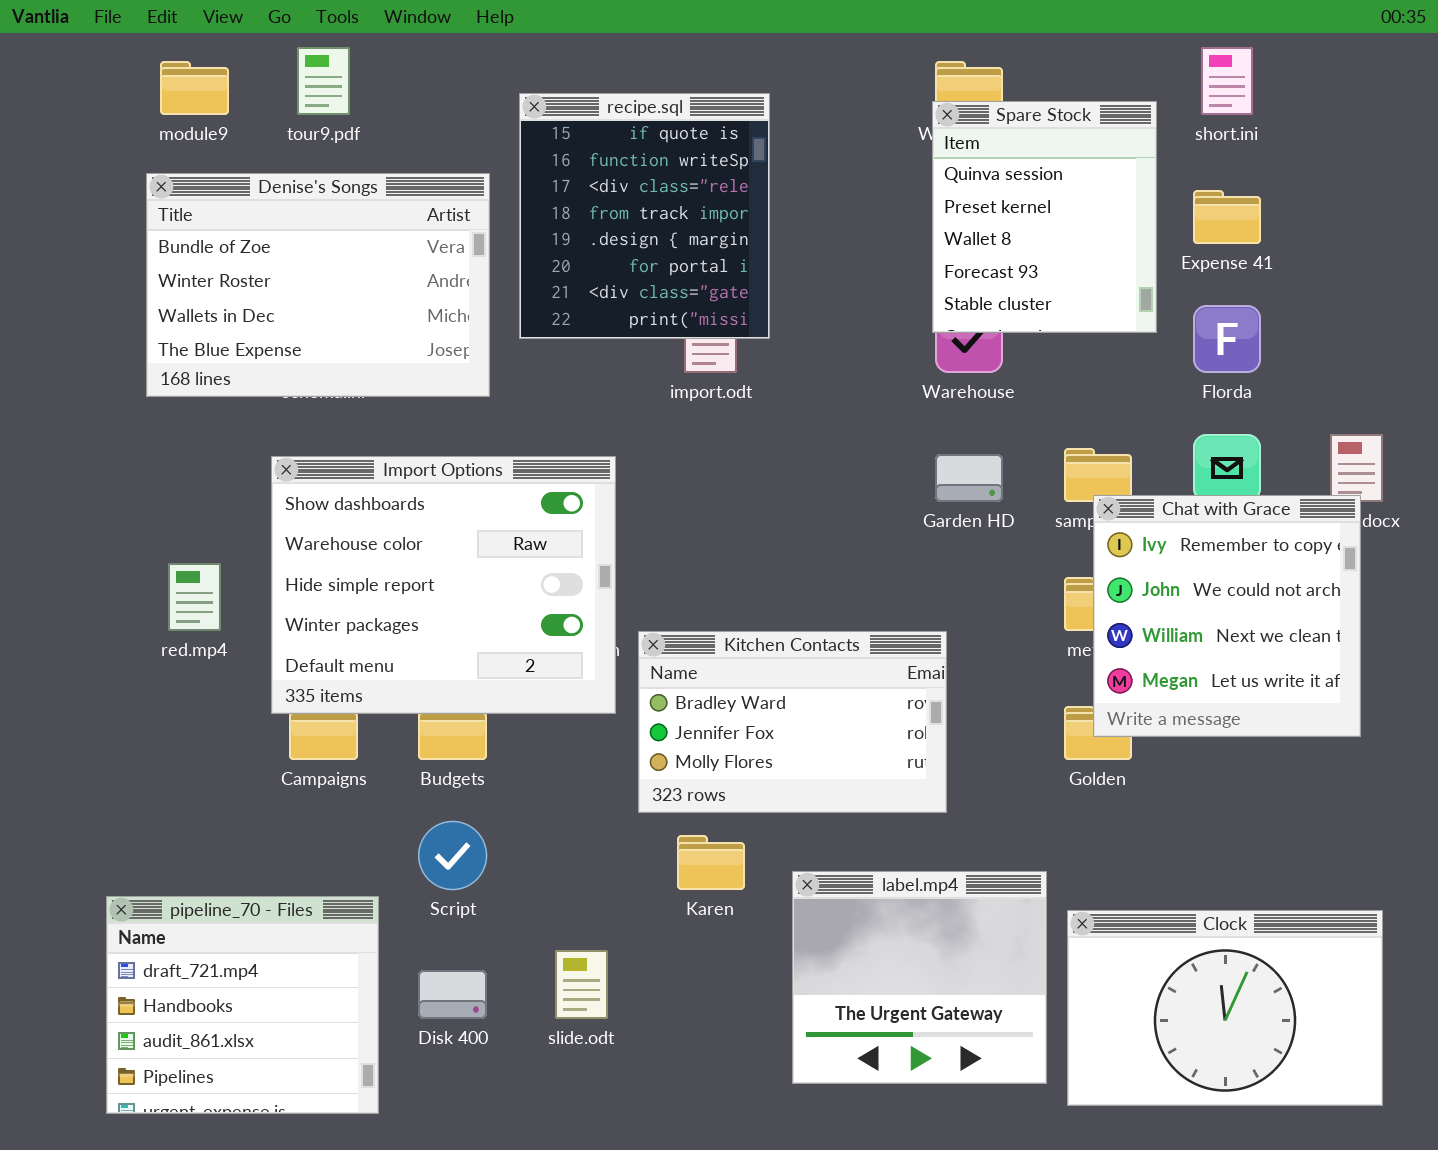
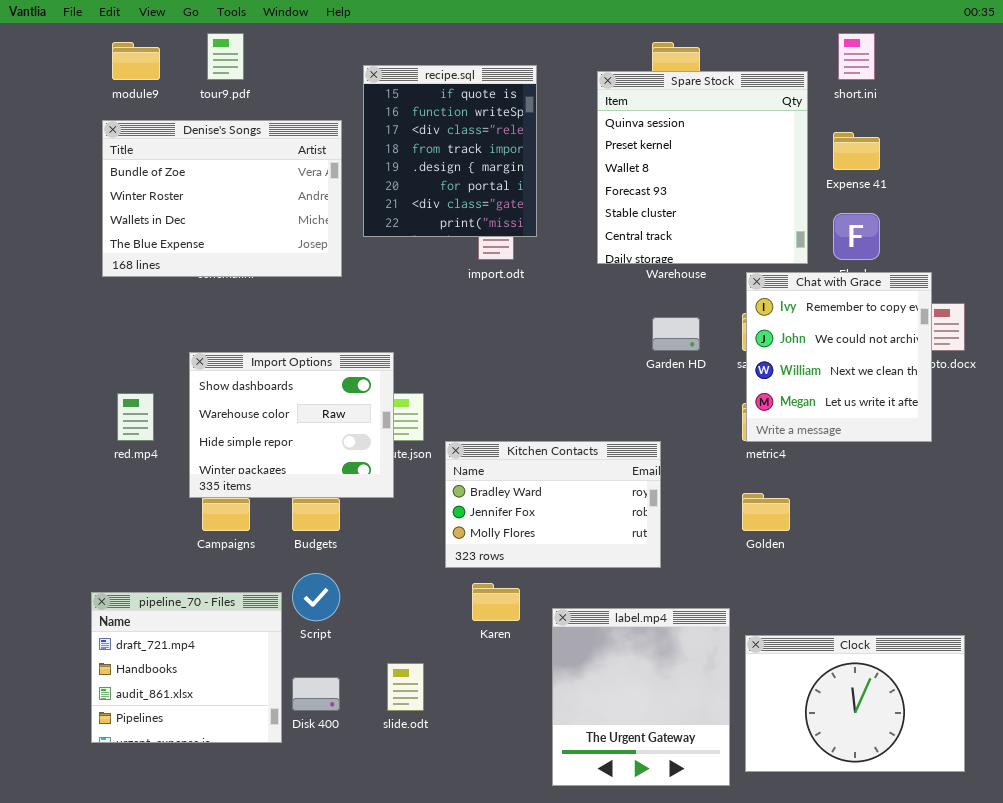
Spare Stock: [932,101,1157,333] -> [597,71,808,264], resized
Import Options: [271,456,616,714] -> [189,352,394,498], resized
Chat with Grace: [1093,495,1361,737] -> [746,272,932,442], moved
label.mp4: [792,871,1047,1084] -> [552,608,730,786], resized
pipeline_70 - Files: [106,896,379,1114] -> [91,592,282,743], moved

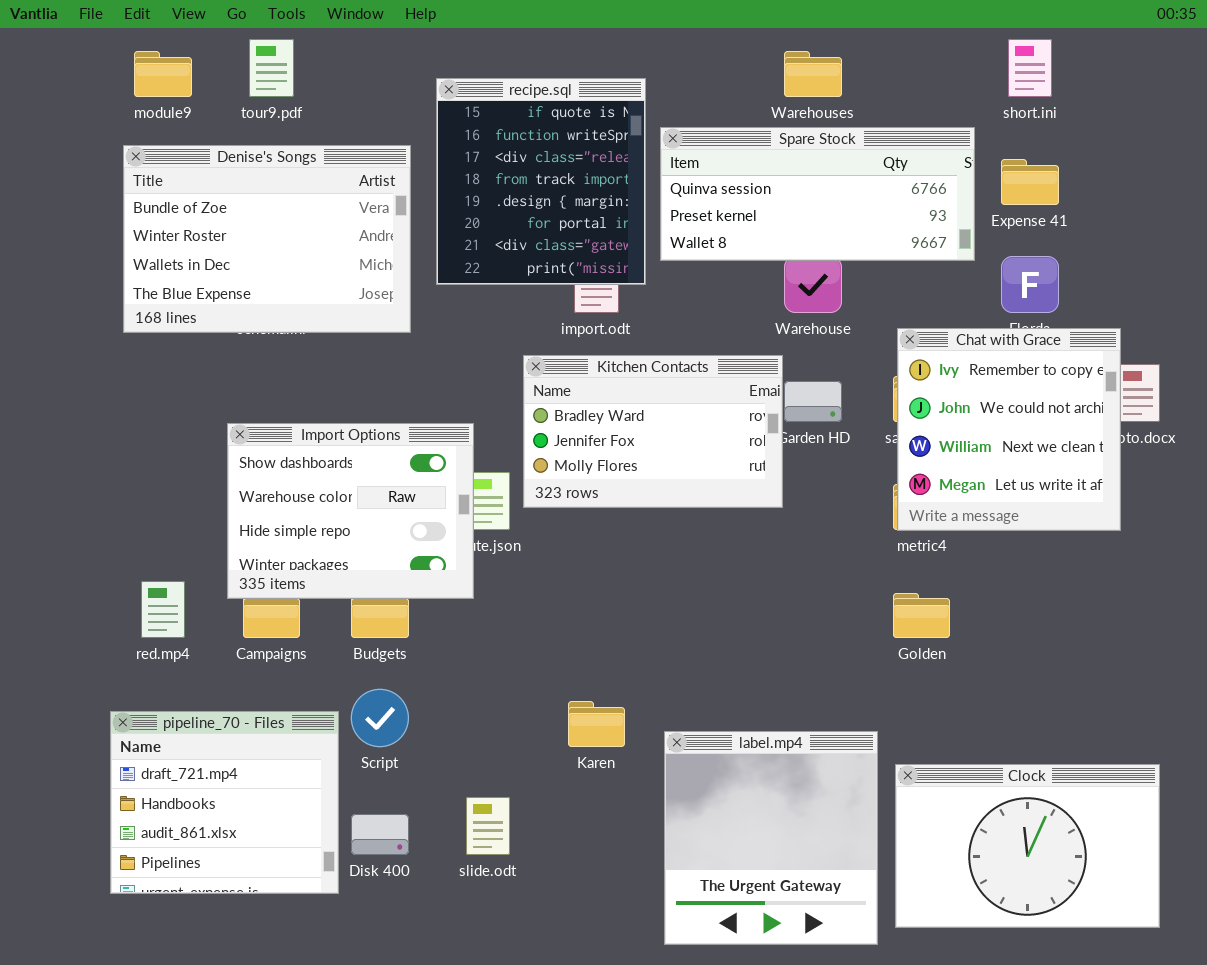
Spare Stock: [597,71,808,264] -> [660,127,975,261], moved, resized
red.mp4: [117,393,154,441] -> [141,581,185,638], moved
Kitchen Contacts: [445,441,661,568] -> [523,355,783,508], moved

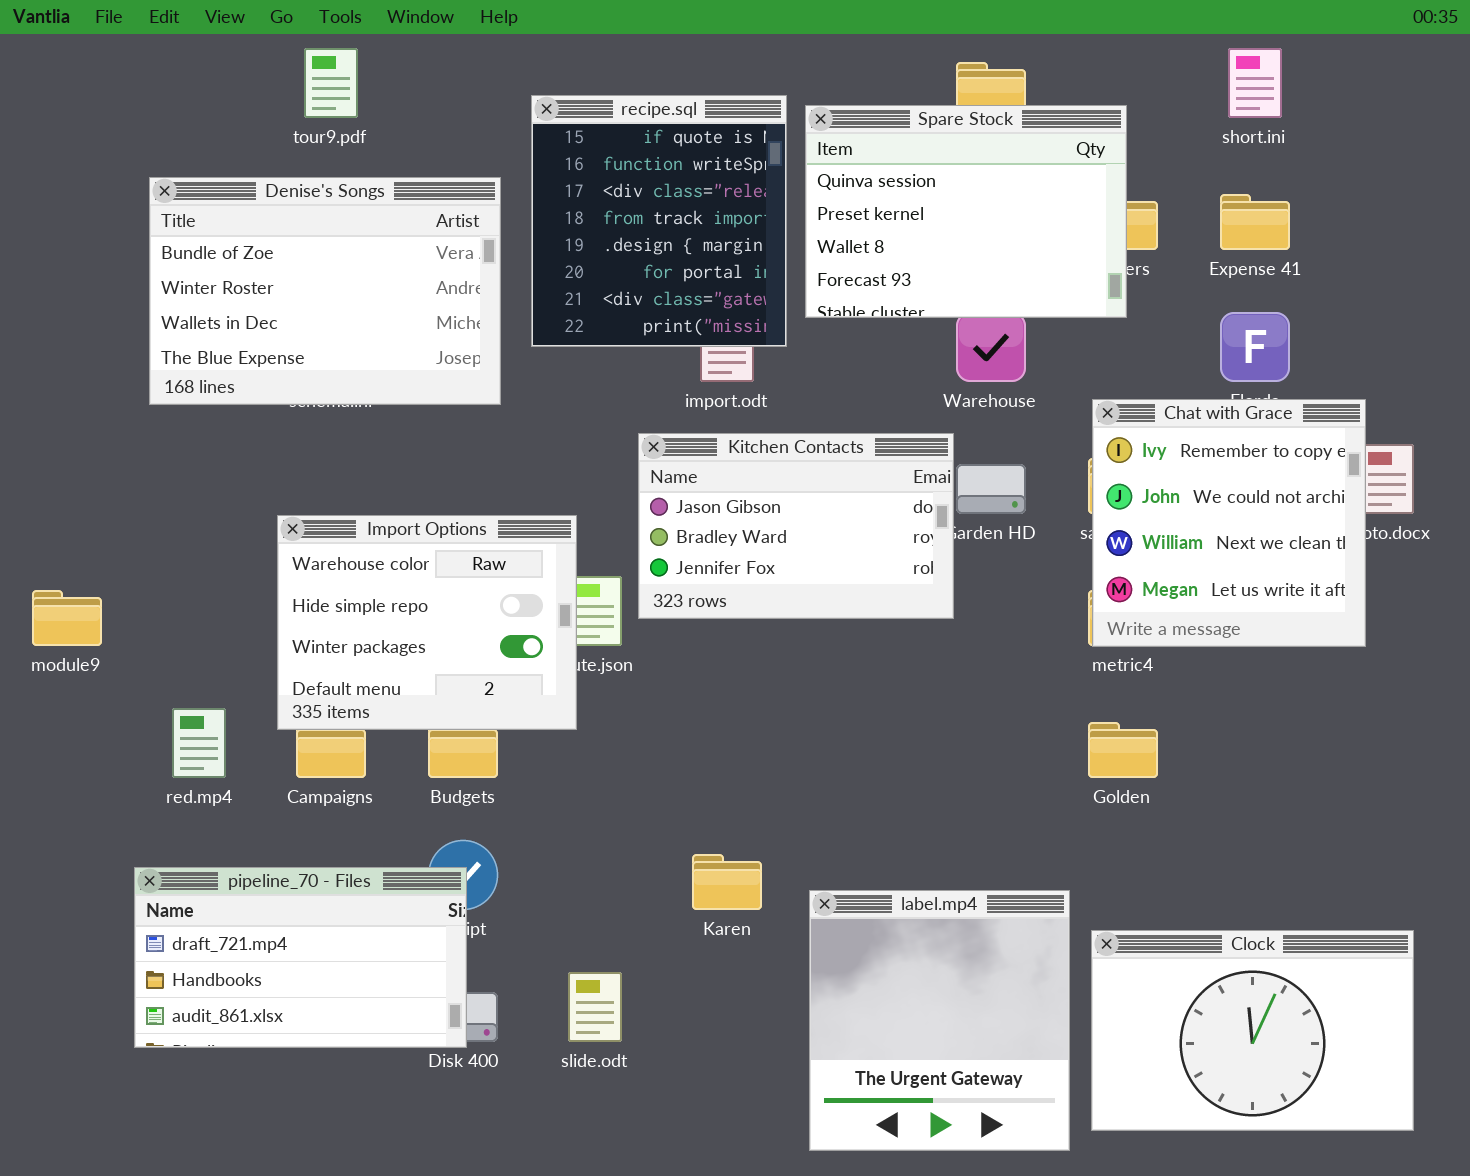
module9: [134,51,192,97] -> [32,590,102,646], moved
Spare Stock: [660,127,975,261] -> [805,105,1127,318], resized
Kitchen Contacts: [523,355,783,508] -> [638,433,954,619], scrolled up 1 row
Import Options: [227,423,474,599] -> [277,515,577,730], scrolled down 1 row
pipeline_70 - Files: [110,711,339,894] -> [134,867,467,1048], resized

